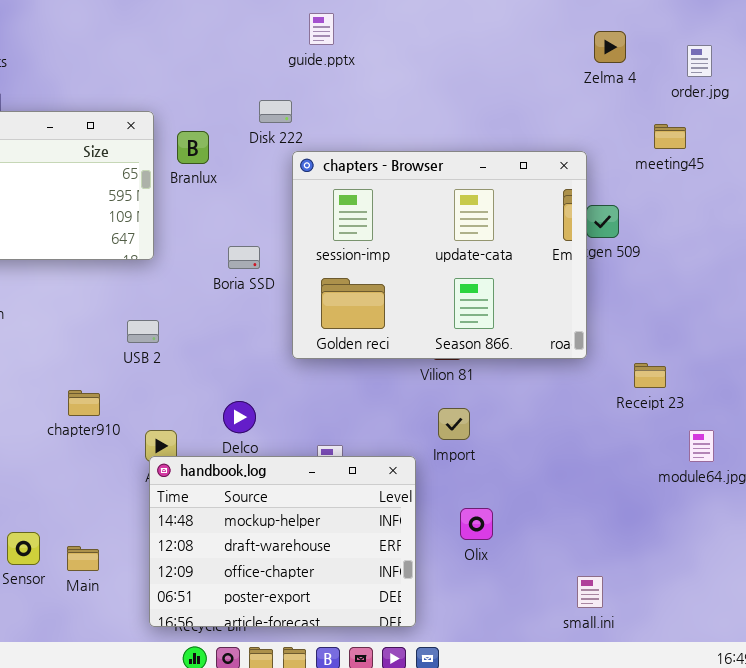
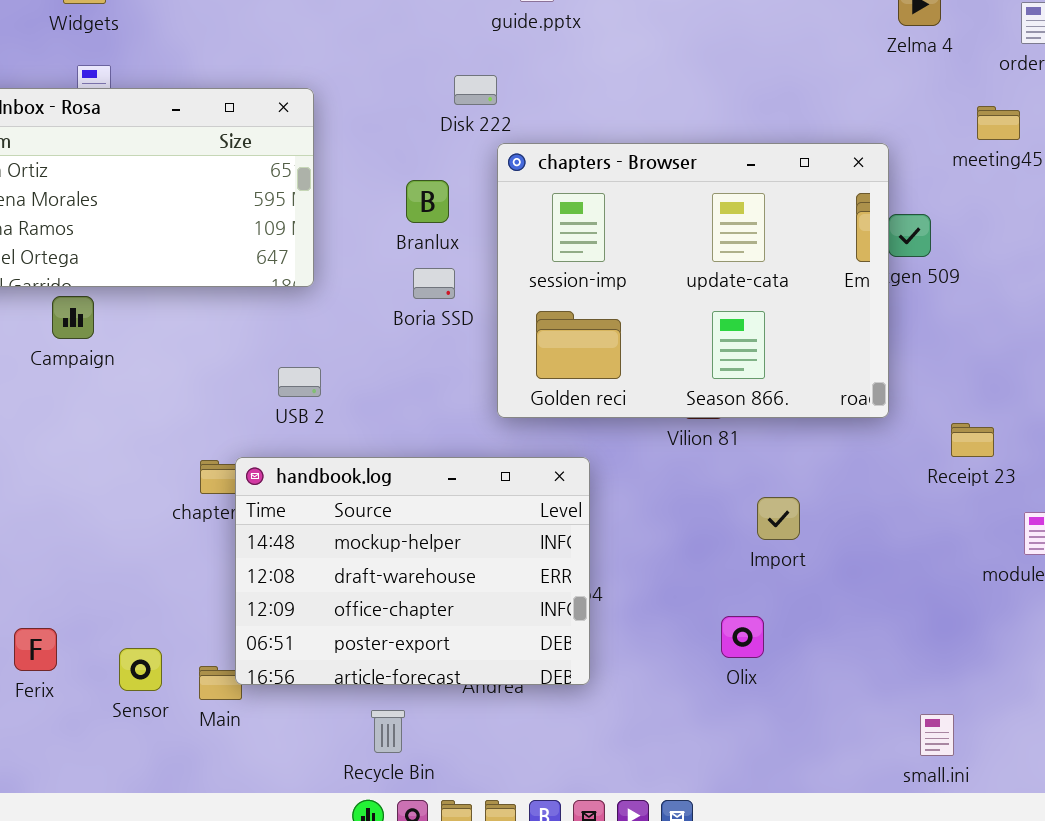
Branlux: [177,131,209,164] -> [406,180,449,223], moved
Import: [438,408,470,440] -> [757,497,800,540], moved
handbook.log: [149,456,416,627] -> [235,457,590,685], moved
small.ini: [577,576,603,608] -> [920,714,954,756], moved

